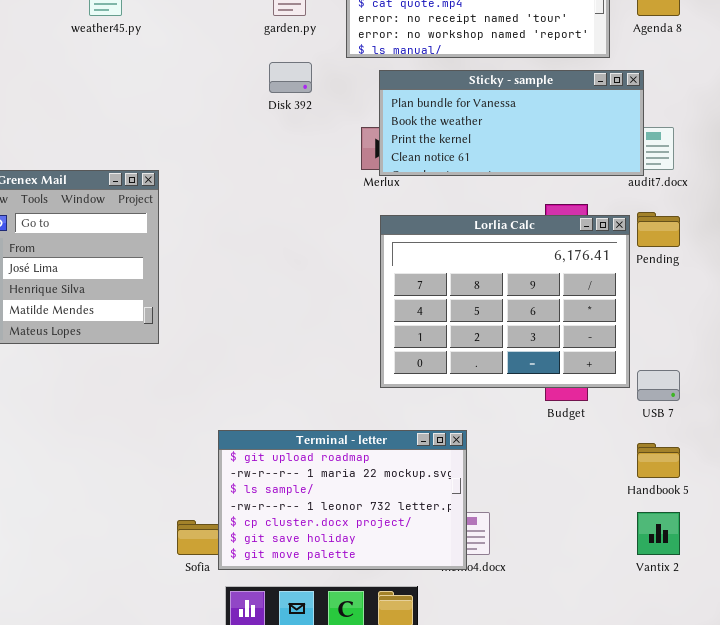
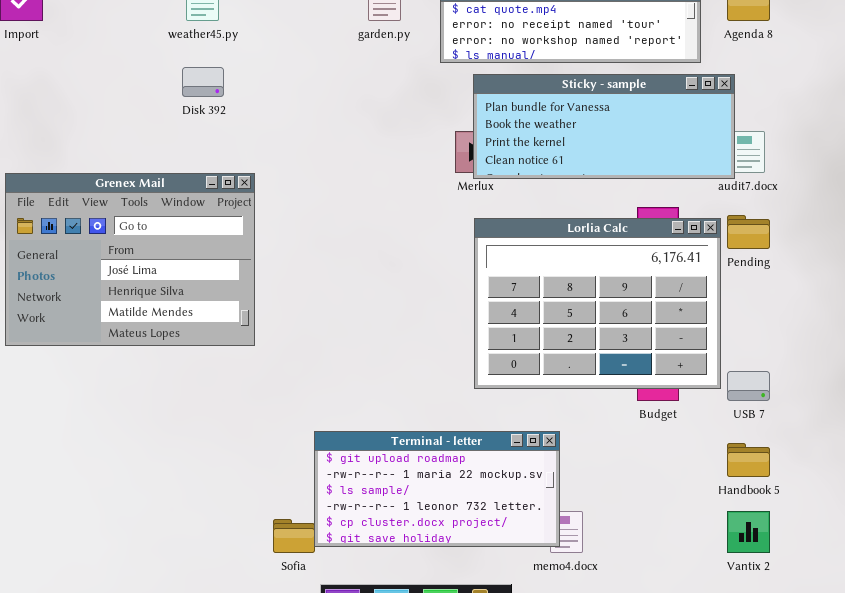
Disk 392: [269,62,312,93] -> [182,67,224,97], moved
Terminal - letter: [218,430,467,570] -> [314,431,560,547], resized

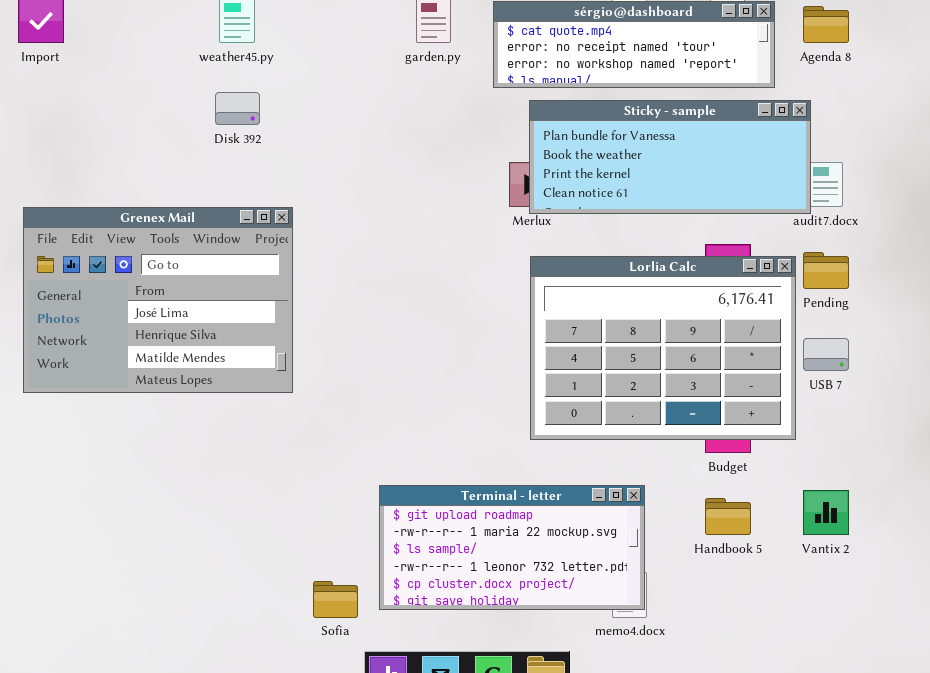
USB 7: [727,371,770,401] -> [803,338,849,371], moved
Terminal - letter: [314,431,560,547] -> [379,485,645,610], moved
Handbook 5: [727,443,770,477] -> [705,498,751,535], moved
Vantix 2: [727,511,770,553] -> [803,490,849,535], moved

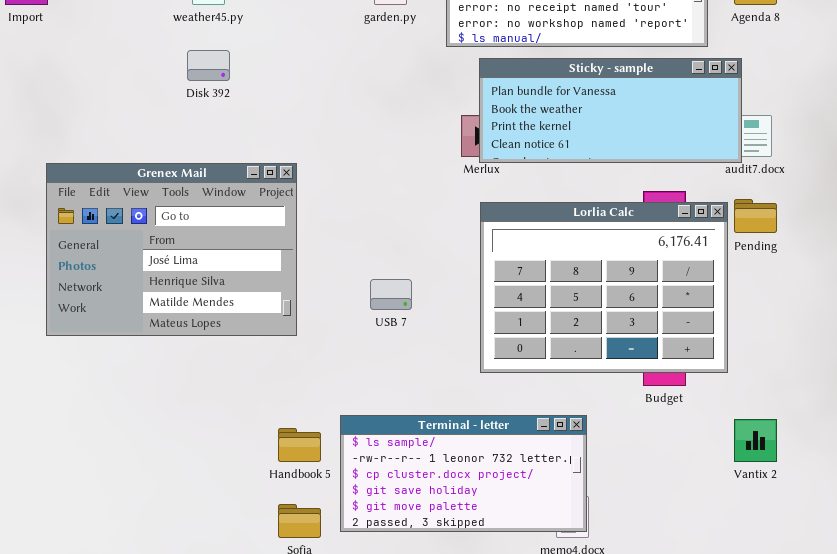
Grenex Mail: [23,207,293,393] -> [46,163,297,336], moved
USB 7: [803,338,849,371] -> [370,279,412,310], moved
Terminal - letter: [379,485,645,610] -> [340,415,587,532], scrolled down 2 rows
Handbook 5: [705,498,751,535] -> [278,428,321,462], moved

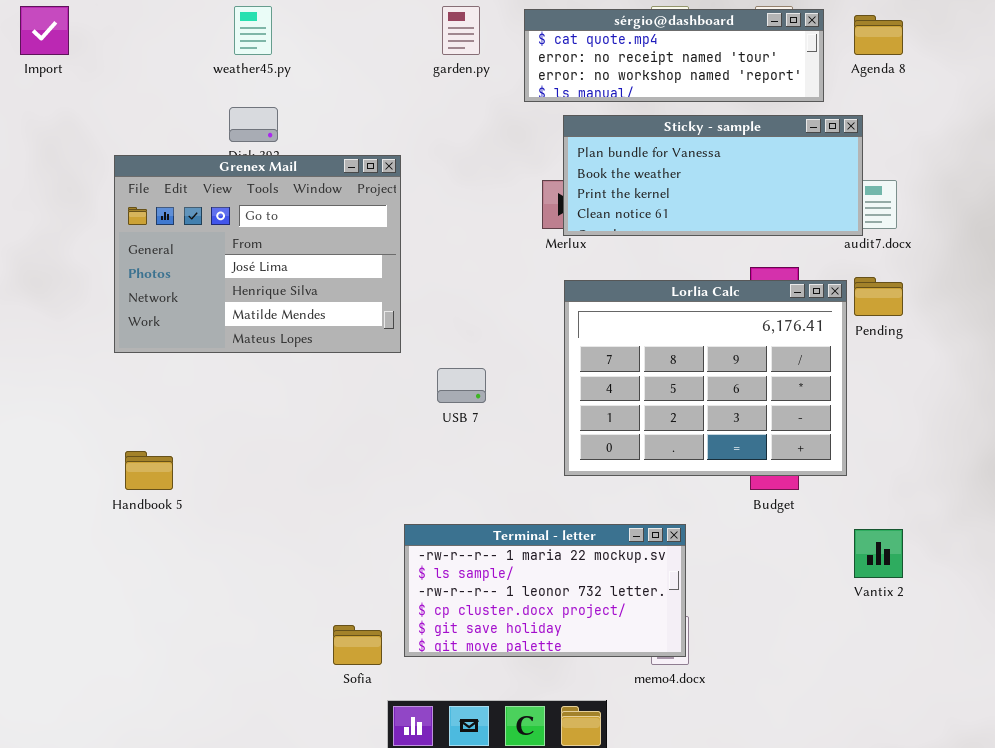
Grenex Mail: [46,163,297,336] -> [114,155,401,353], moved
Terminal - letter: [340,415,587,532] -> [404,524,686,657], scrolled up 1 row
Handbook 5: [278,428,321,462] -> [125,451,173,490], moved

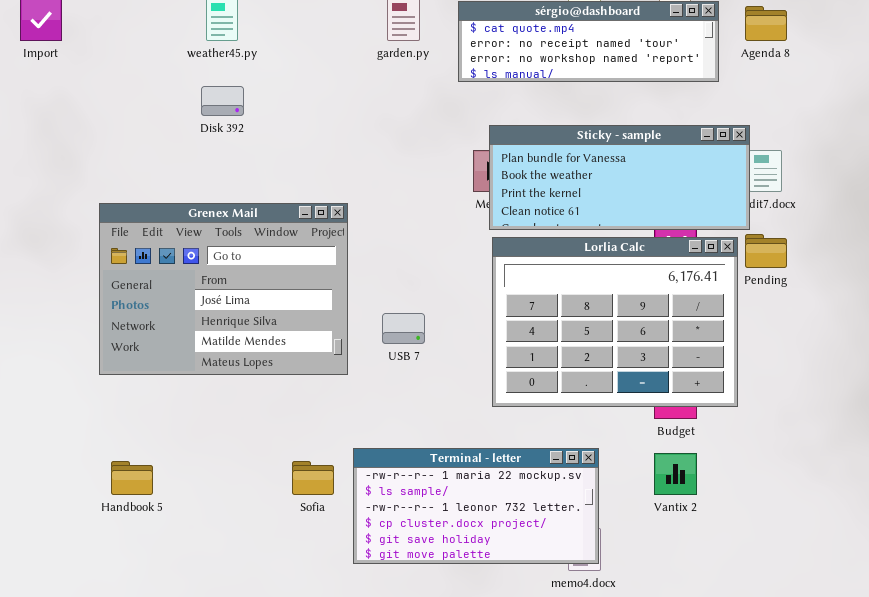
Sticky - sample: [563,115,863,236] -> [489,125,750,230], moved
Grenex Mail: [114,155,401,353] -> [99,203,348,375], moved
Handbook 5: [125,451,173,490] -> [111,461,153,495], moved
Vantix 2: [854,529,903,578] -> [654,453,697,495], moved
Sofia: [333,625,382,665] -> [292,461,334,495], moved

